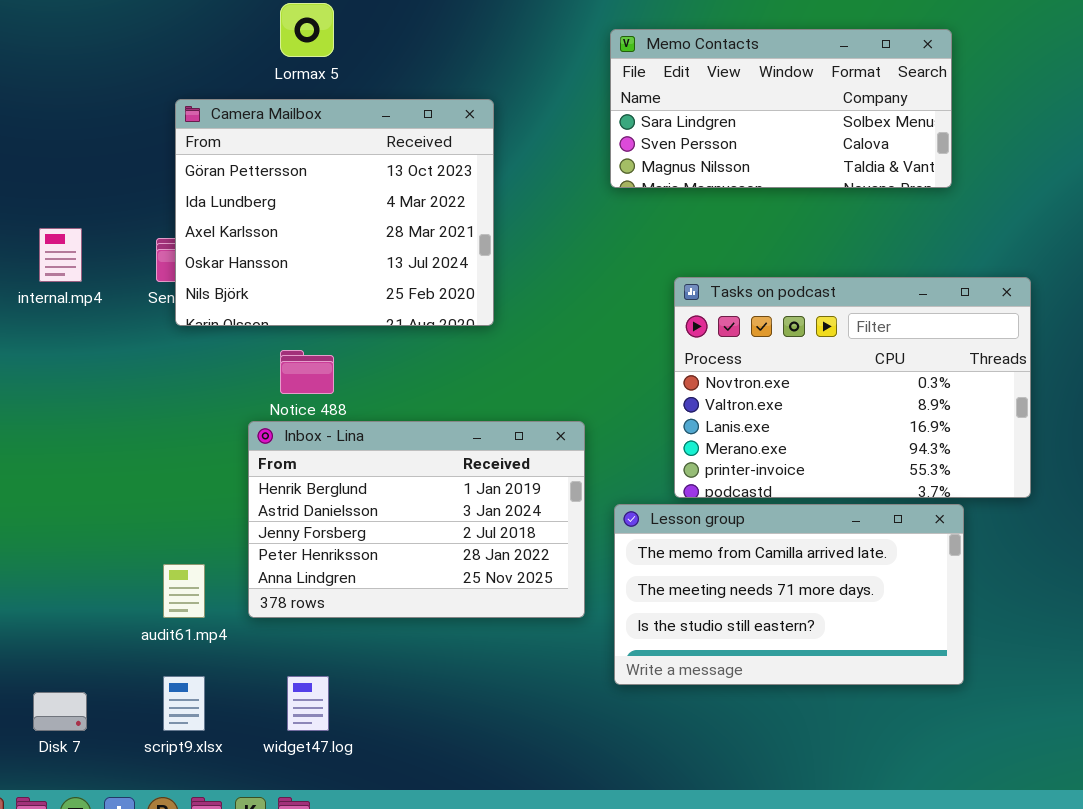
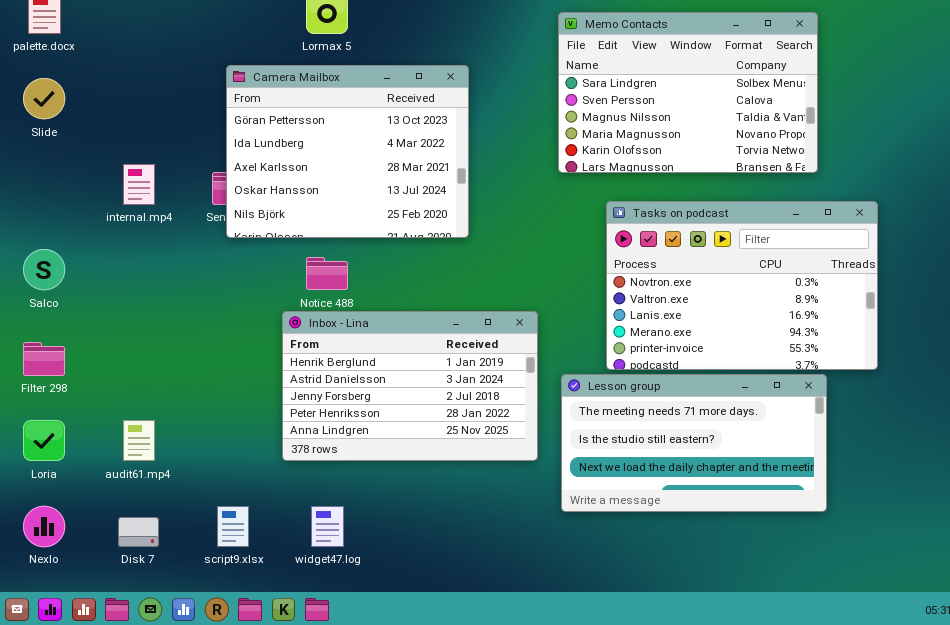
Memo Contacts: [610,29,952,188] -> [558,12,818,173], resized
Lesson group: [614,504,964,685] -> [561,374,827,512], scrolled down 1 row
audit61.mp4: [163,564,205,618] -> [123,420,155,461], moved

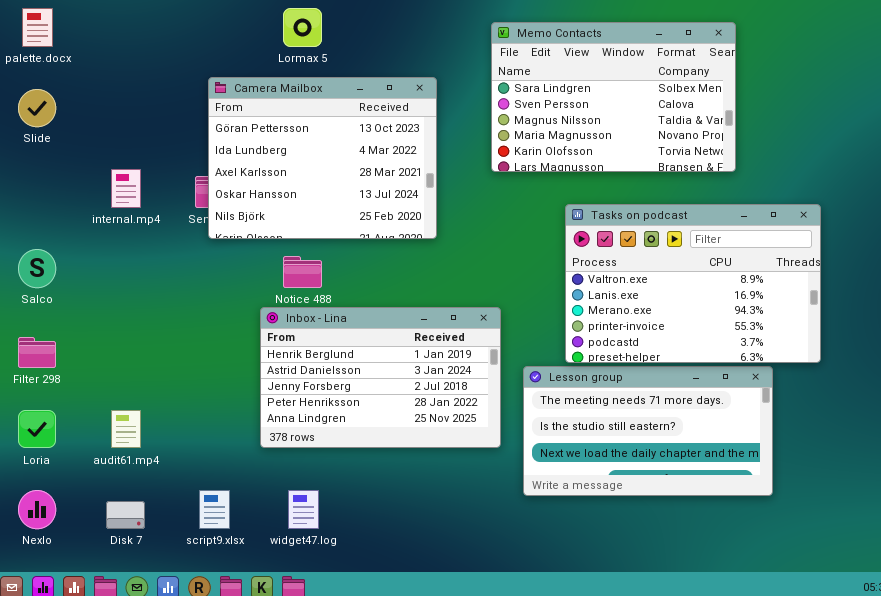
Memo Contacts: [558,12,818,173] -> [491,22,736,172], moved
Tasks on podcast: [606,201,878,370] -> [565,204,821,363], scrolled down 1 row

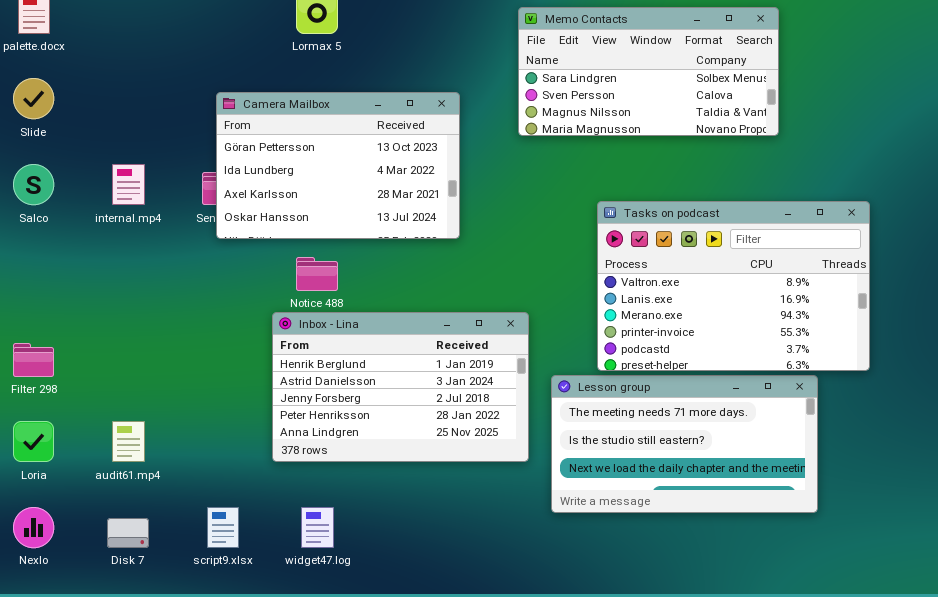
Memo Contacts: [491,22,736,172] -> [518,7,779,136], resized
Camera Mailbox: [208,77,437,239] -> [216,92,460,239], resized
Salco: [18,249,56,288] -> [13,164,54,205], moved

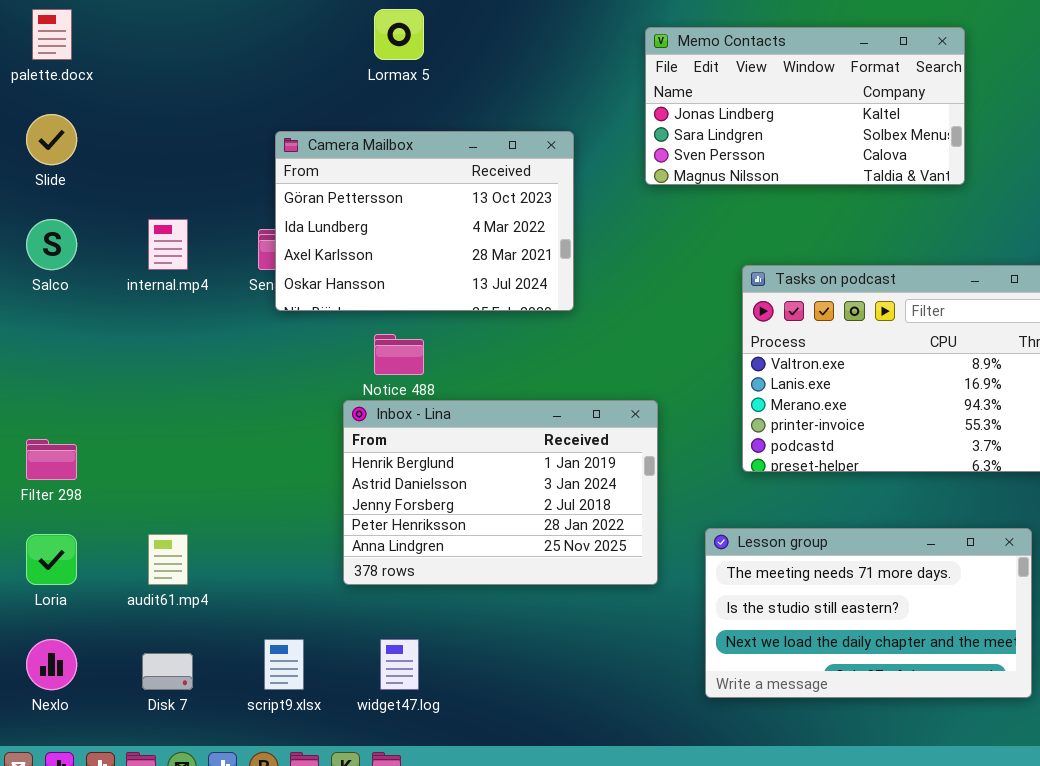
Memo Contacts: [518,7,779,136] -> [645,27,965,185], scrolled up 1 row
Lesson group: [551,375,818,513] -> [705,528,1032,698], moved

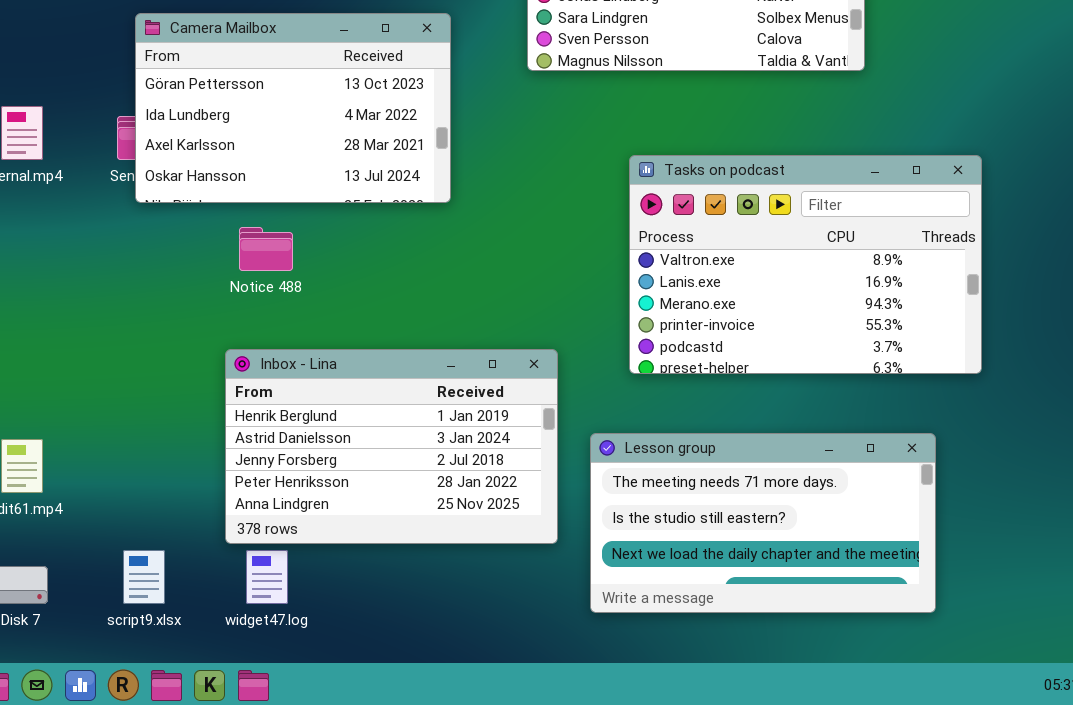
Inbox - Lina: [343,400,658,585] -> [225,349,558,544], moved

